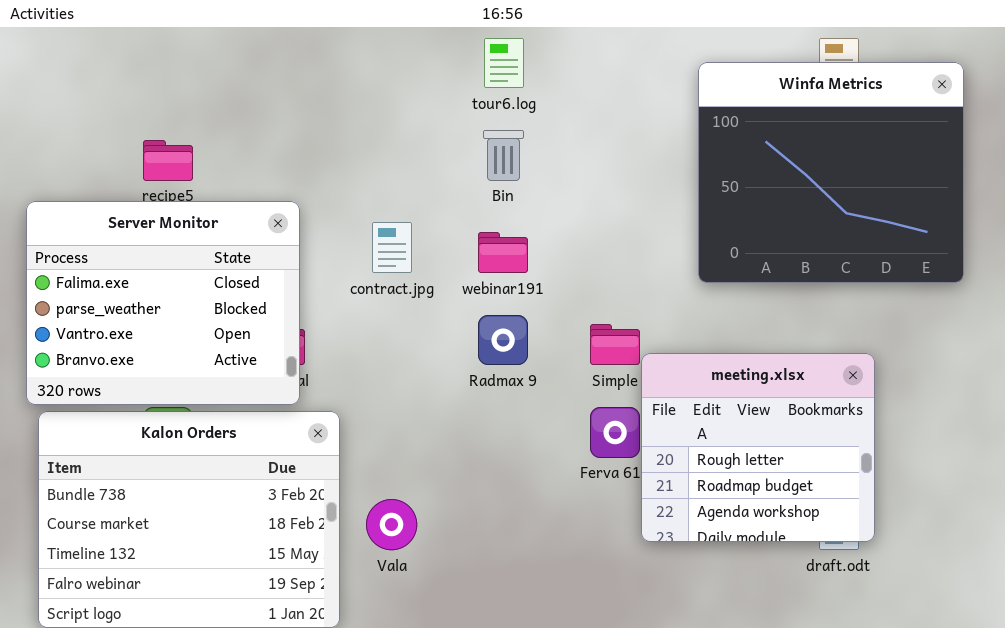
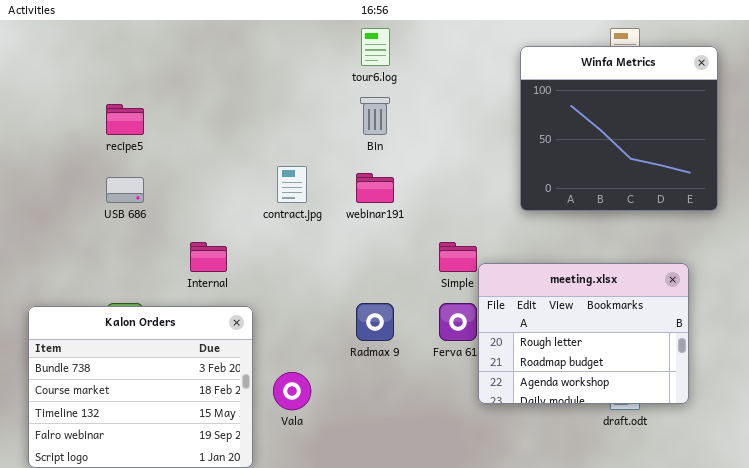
Server Monitor: [26,201,300,405] -> none, closed
Radmax 9: [478,315,528,365] -> [356,303,394,341], moved
meeting.xlsx: [641,353,875,542] -> [478,263,689,404], resized

